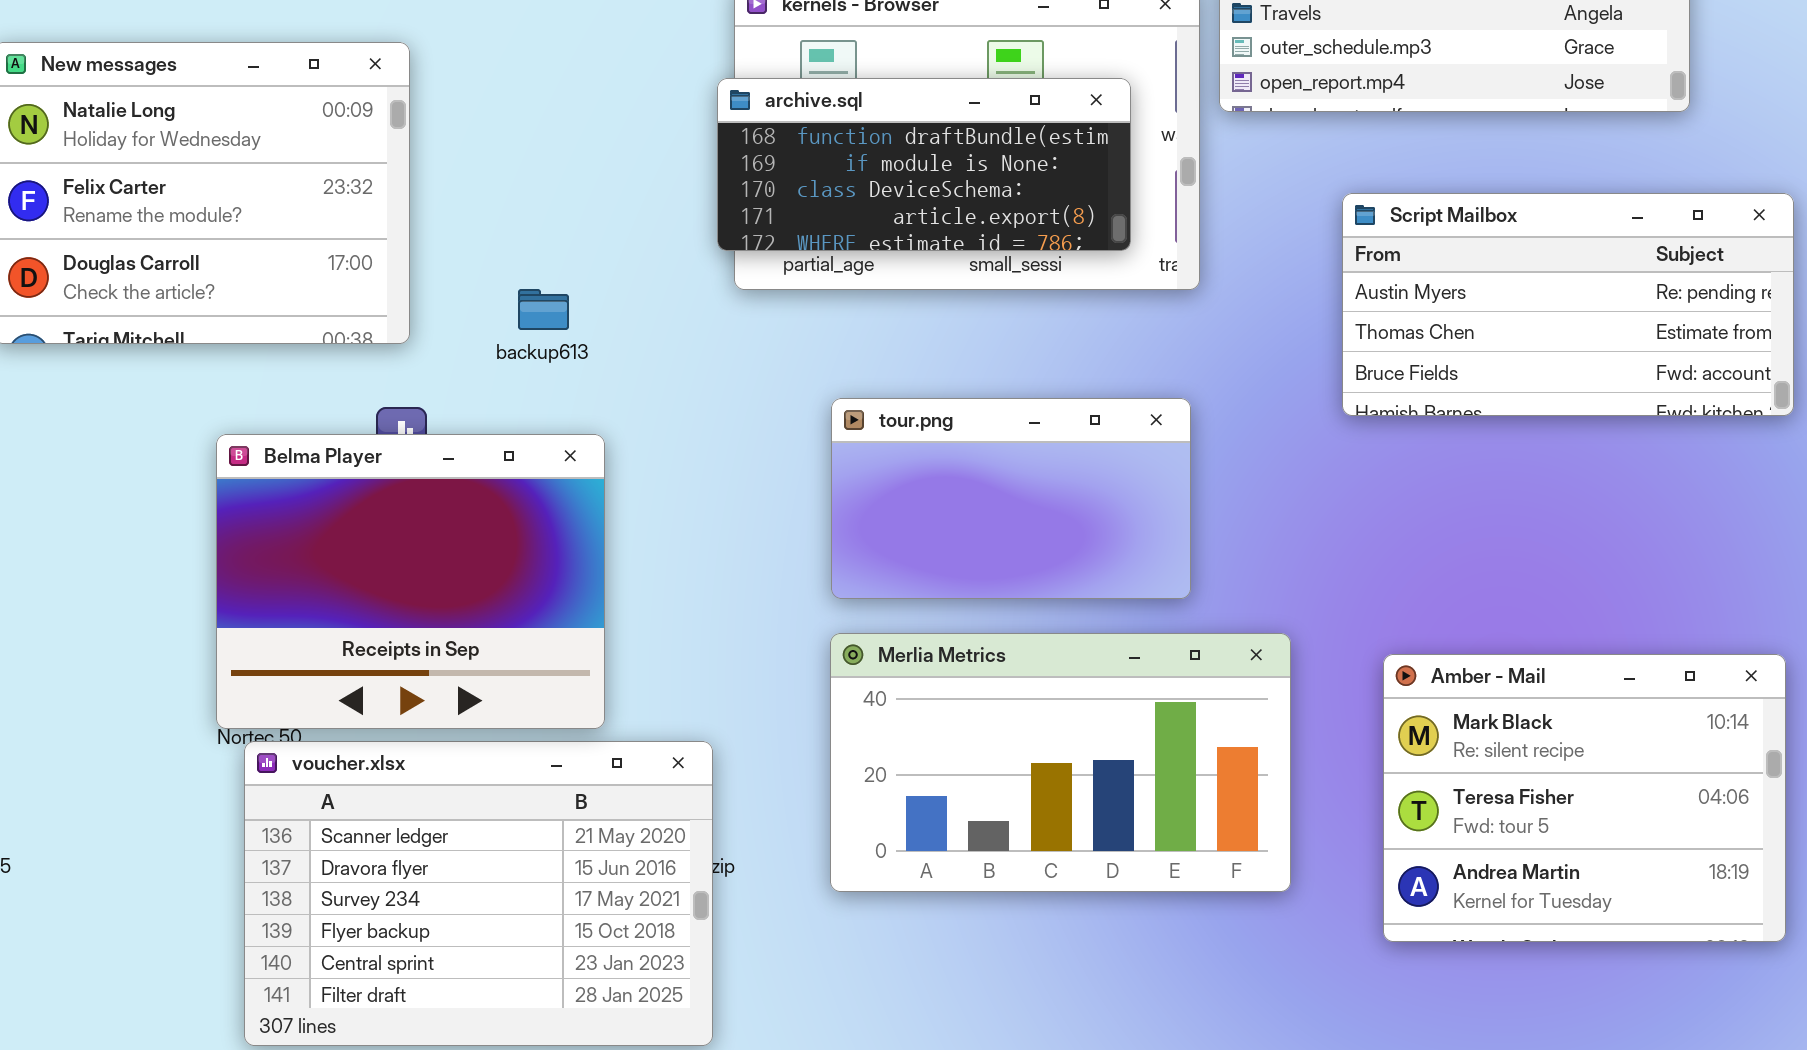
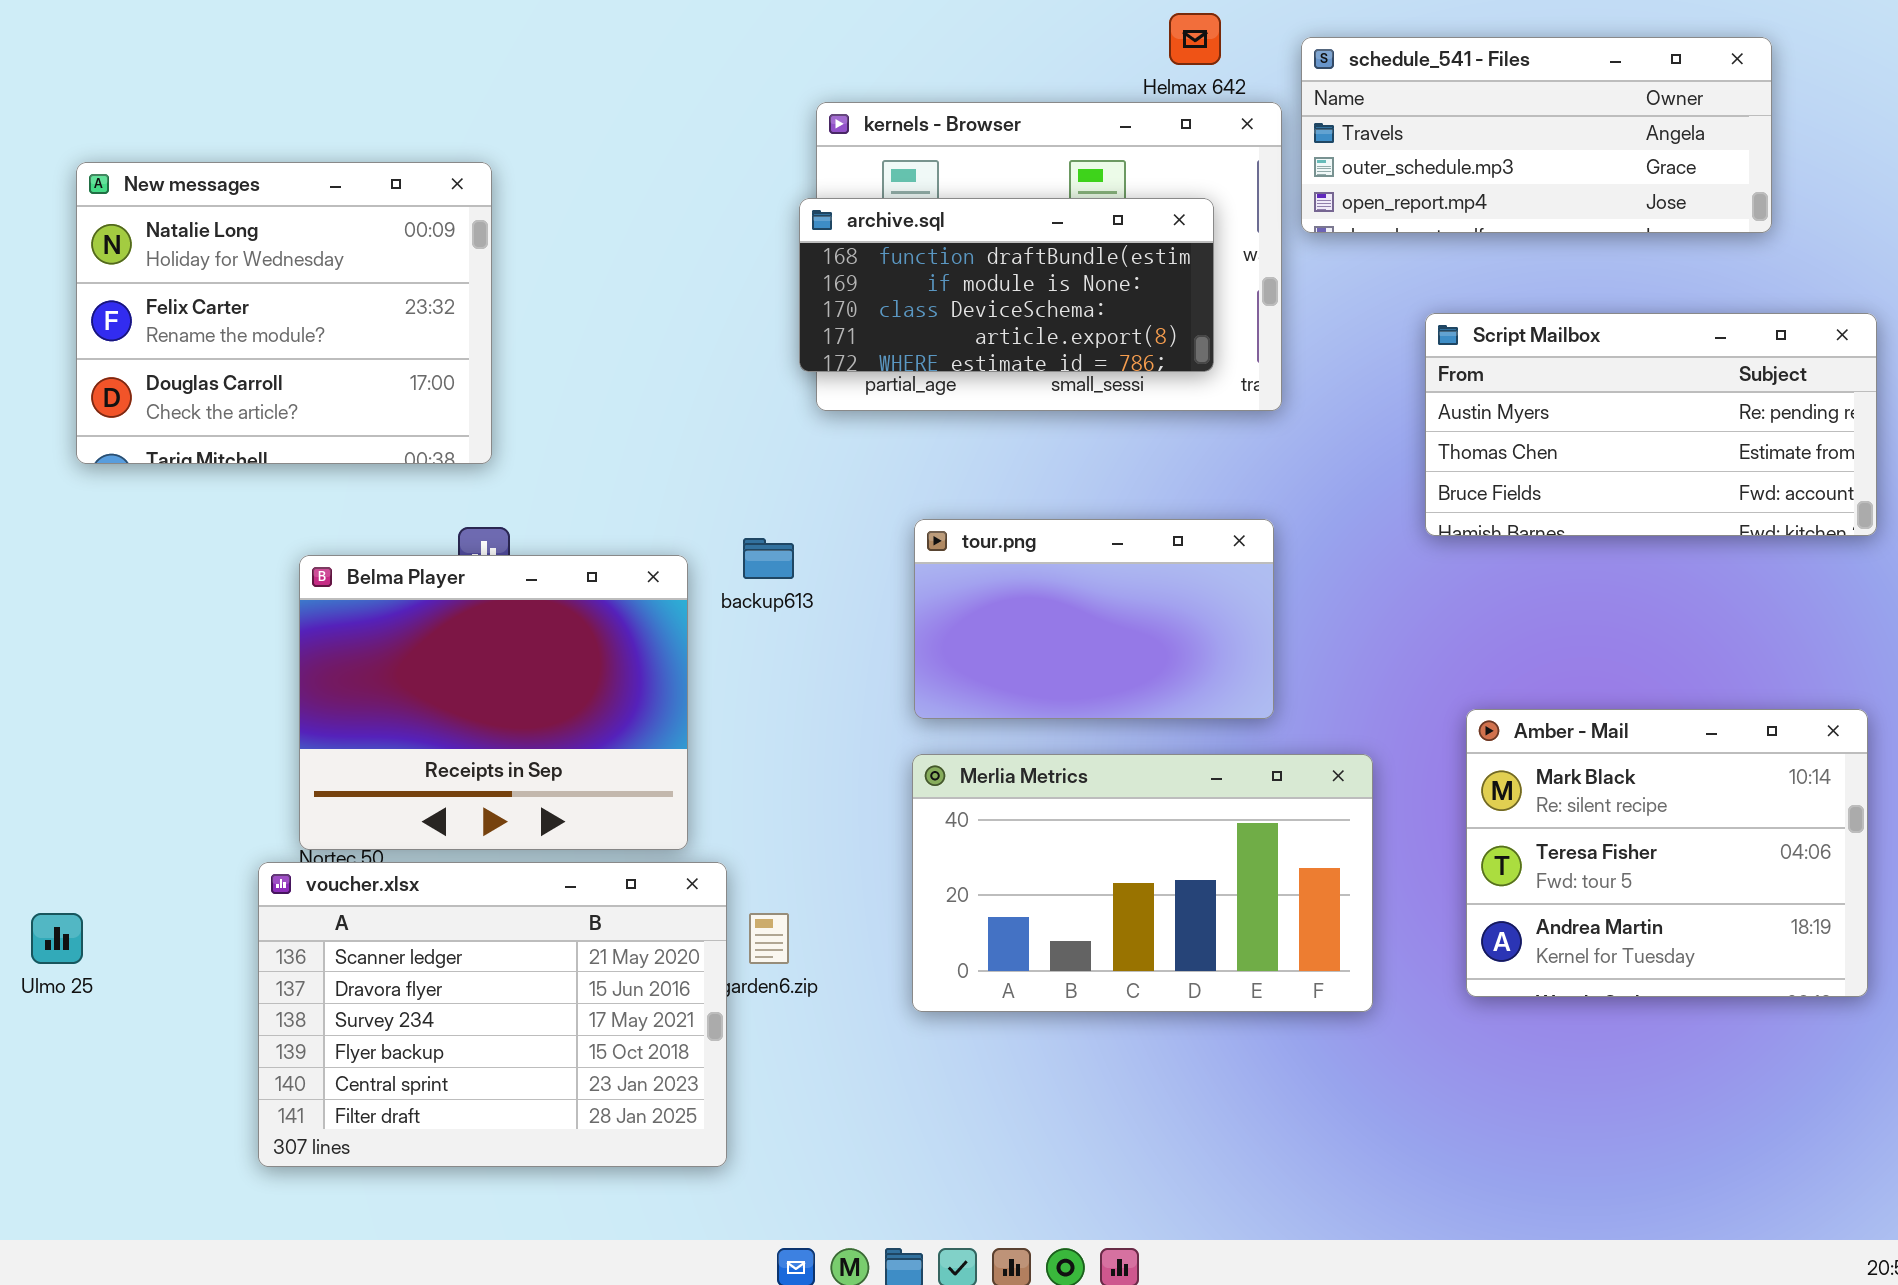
backup613: [518,289,569,330] -> [743,538,794,579], moved
Amber - Mail: [1383,654,1786,942] -> [1466,709,1868,997], moved
voucher.xlsx: [244,741,713,1046] -> [258,862,727,1167], moved

